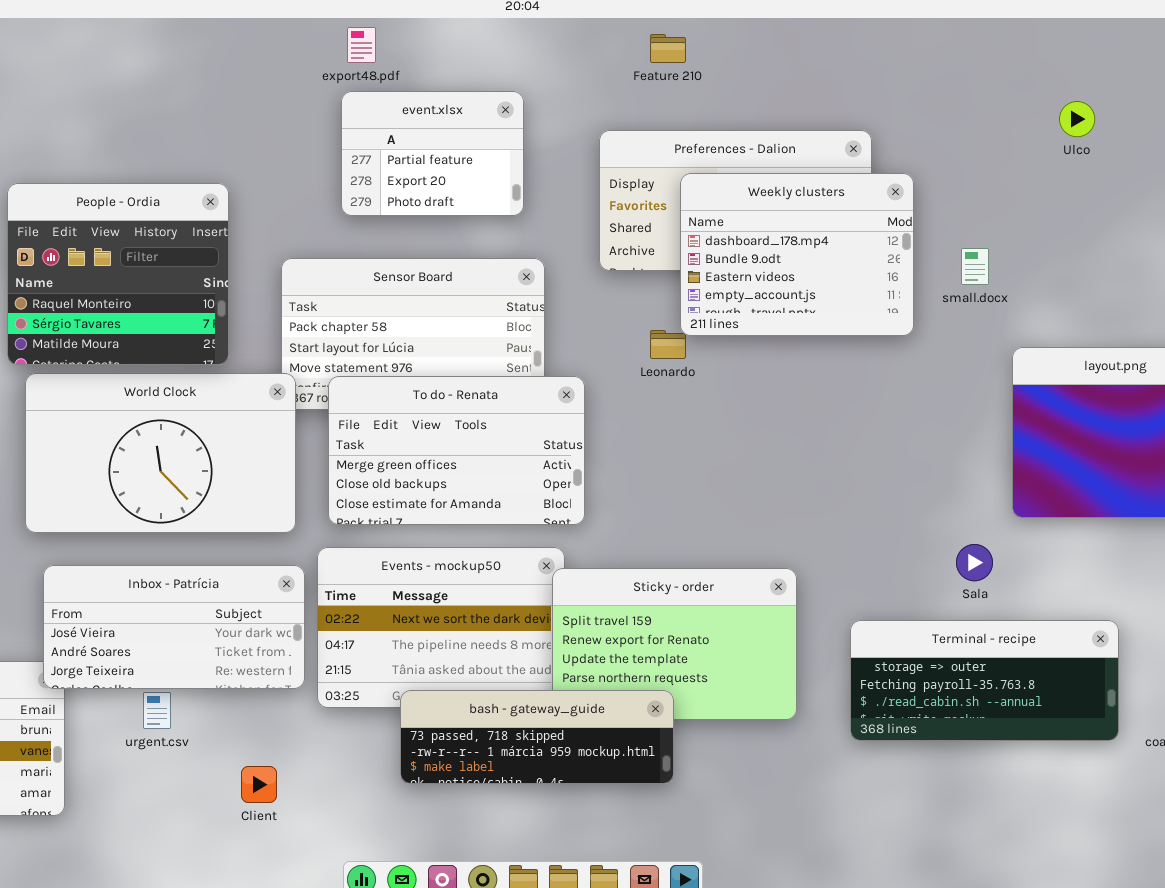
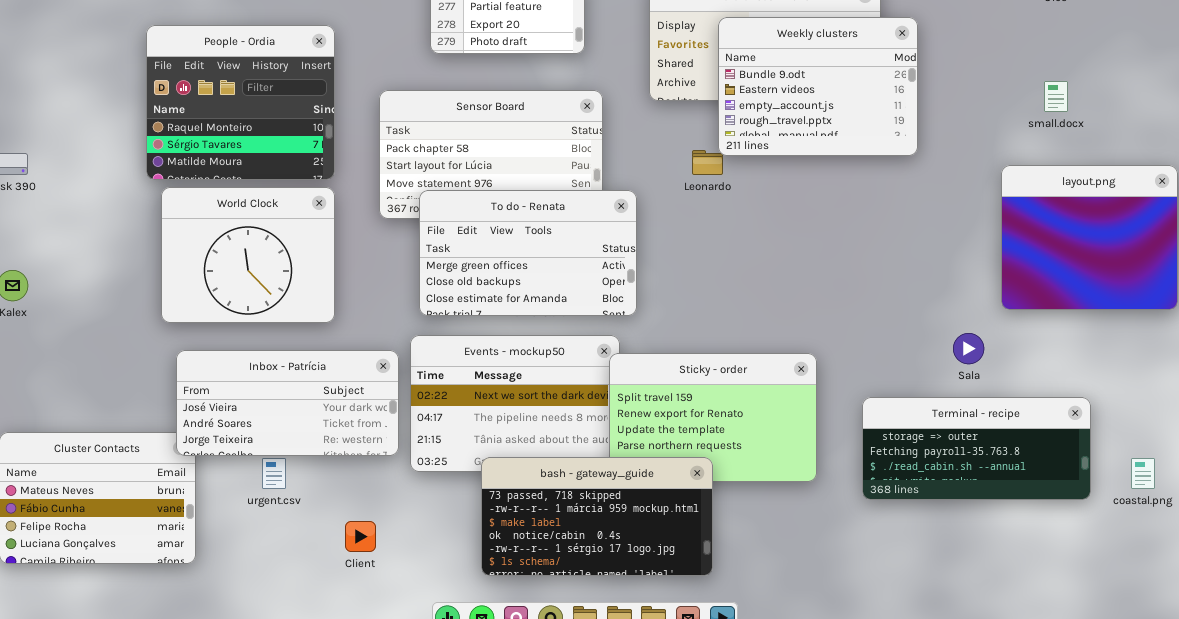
Weekly clusters: [680,173,914,336] -> [718,17,918,156], scrolled down 1 row
small.docx: [961,248,989,285] -> [1044,81,1068,112], moved
World Clock: [25,373,296,533] -> [161,187,335,323], resized
bash - gateway_guide: [400,690,674,784] -> [481,457,713,576], resized

